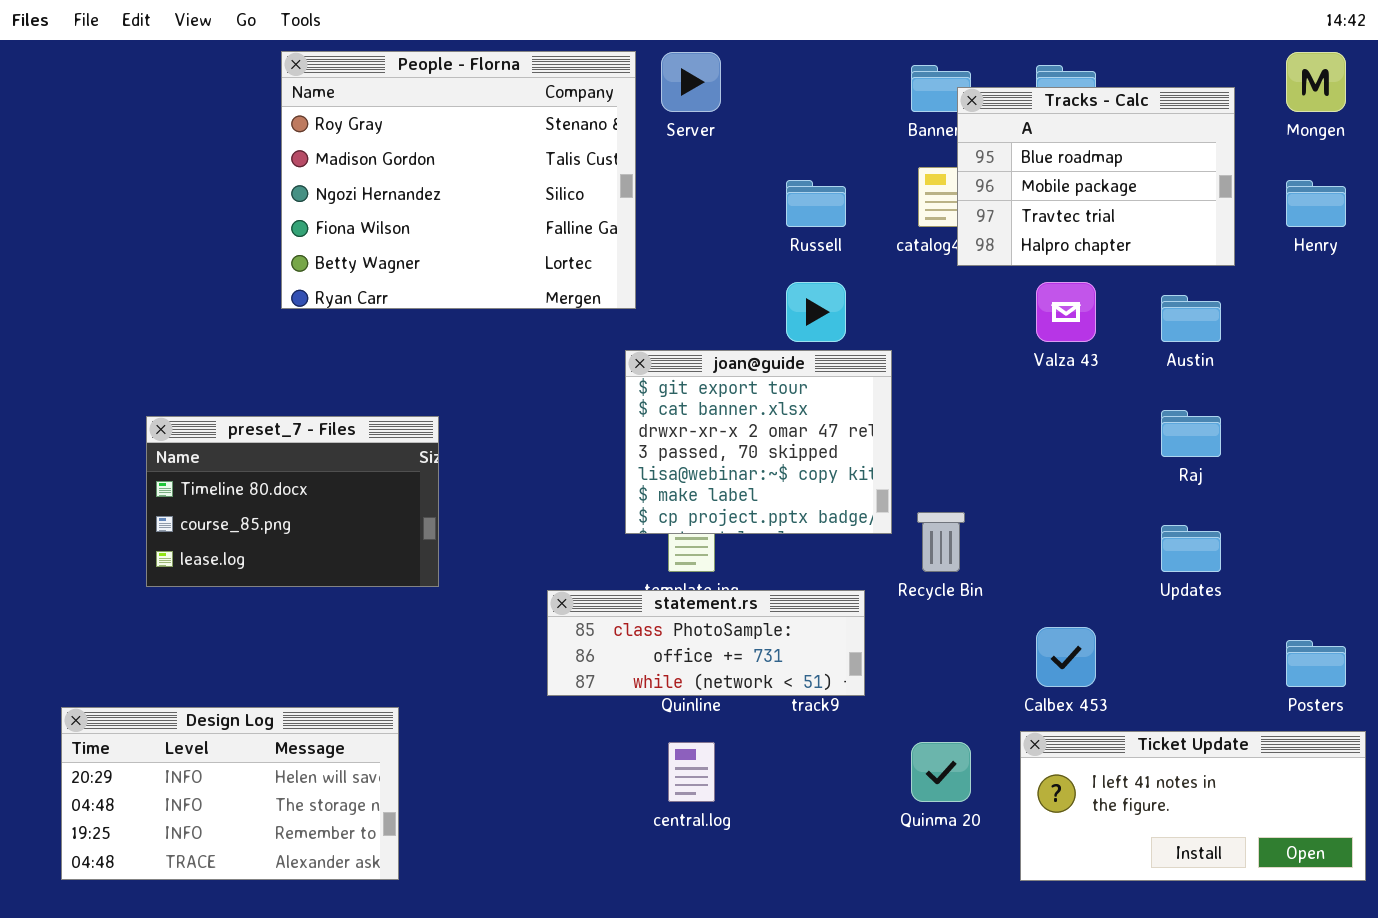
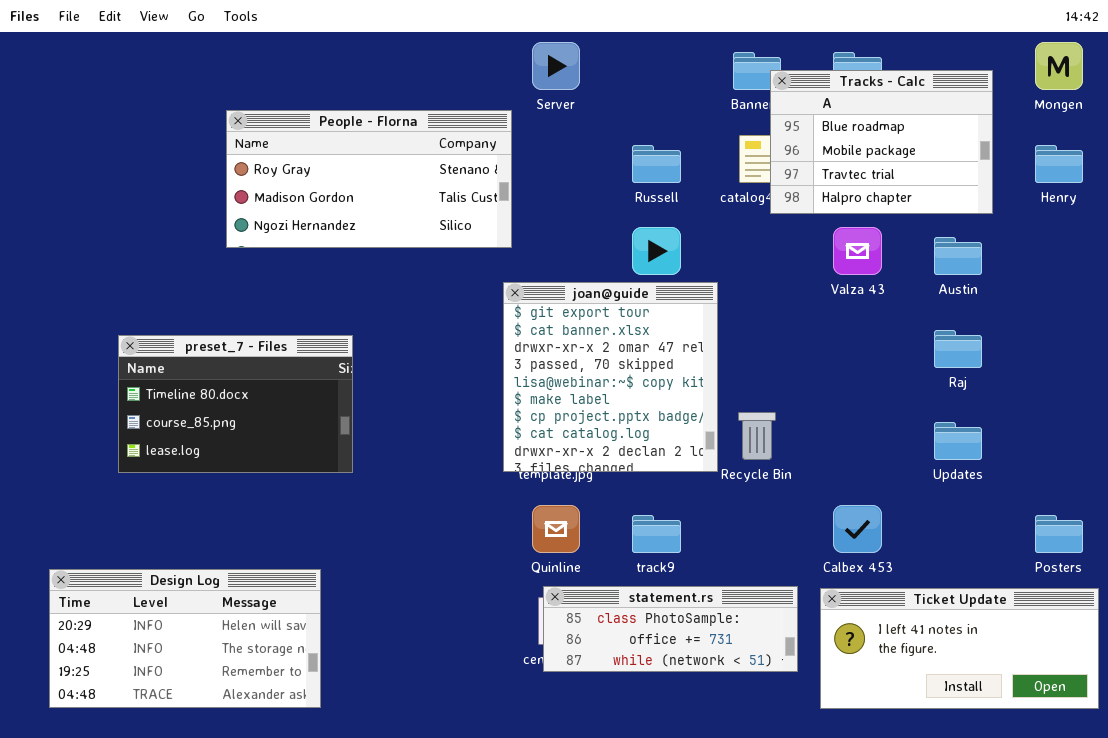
People - Florna: [281,51,636,309] -> [226,110,512,248], resized
joan@guide: [625,350,892,534] -> [503,282,718,472], resized
statement.rs: [547,590,865,696] -> [543,586,798,672], moved

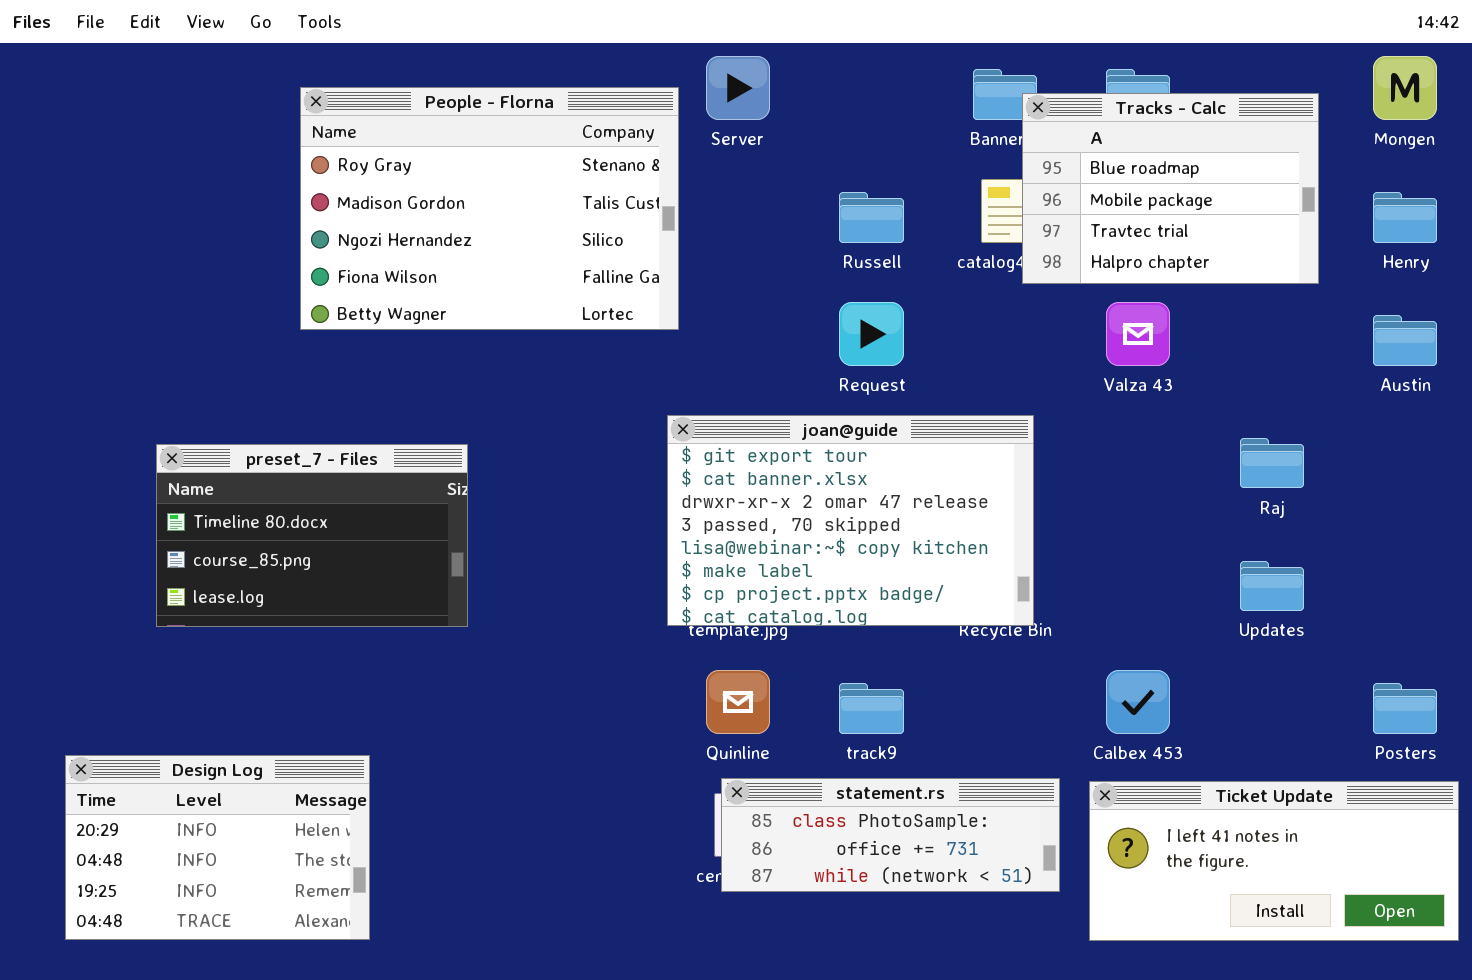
People - Florna: [226,110,512,248] -> [300,87,679,330], resized
Austin: [934,237,982,275] -> [1373,315,1437,366], moved
joan@guide: [503,282,718,472] -> [667,415,1034,626], resized
Design Log: [49,569,321,708] -> [65,755,370,940], resized

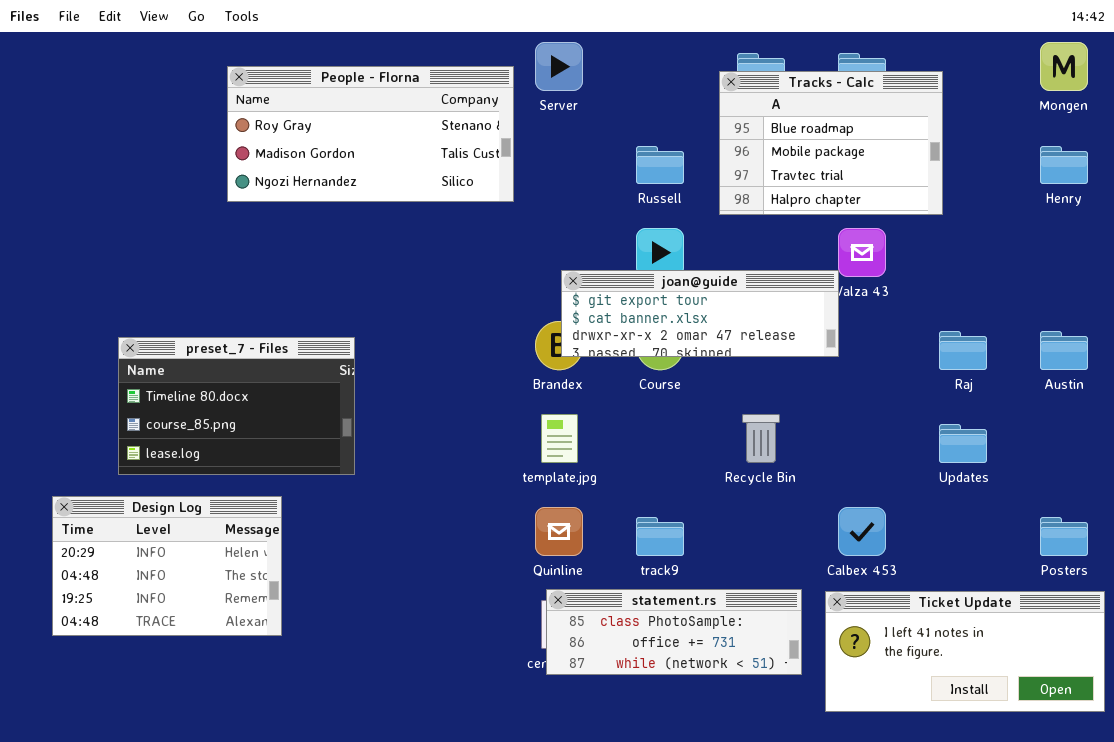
People - Florna: [300,87,679,330] -> [227,66,514,202], resized
Tracks - Calc: [1022,93,1319,284] -> [719,71,943,215], moved
Austin: [1373,315,1437,366] -> [1040,331,1088,370], moved
joan@guide: [667,415,1034,626] -> [561,270,839,357], moved, resized
Design Log: [65,755,370,940] -> [52,496,282,636], moved

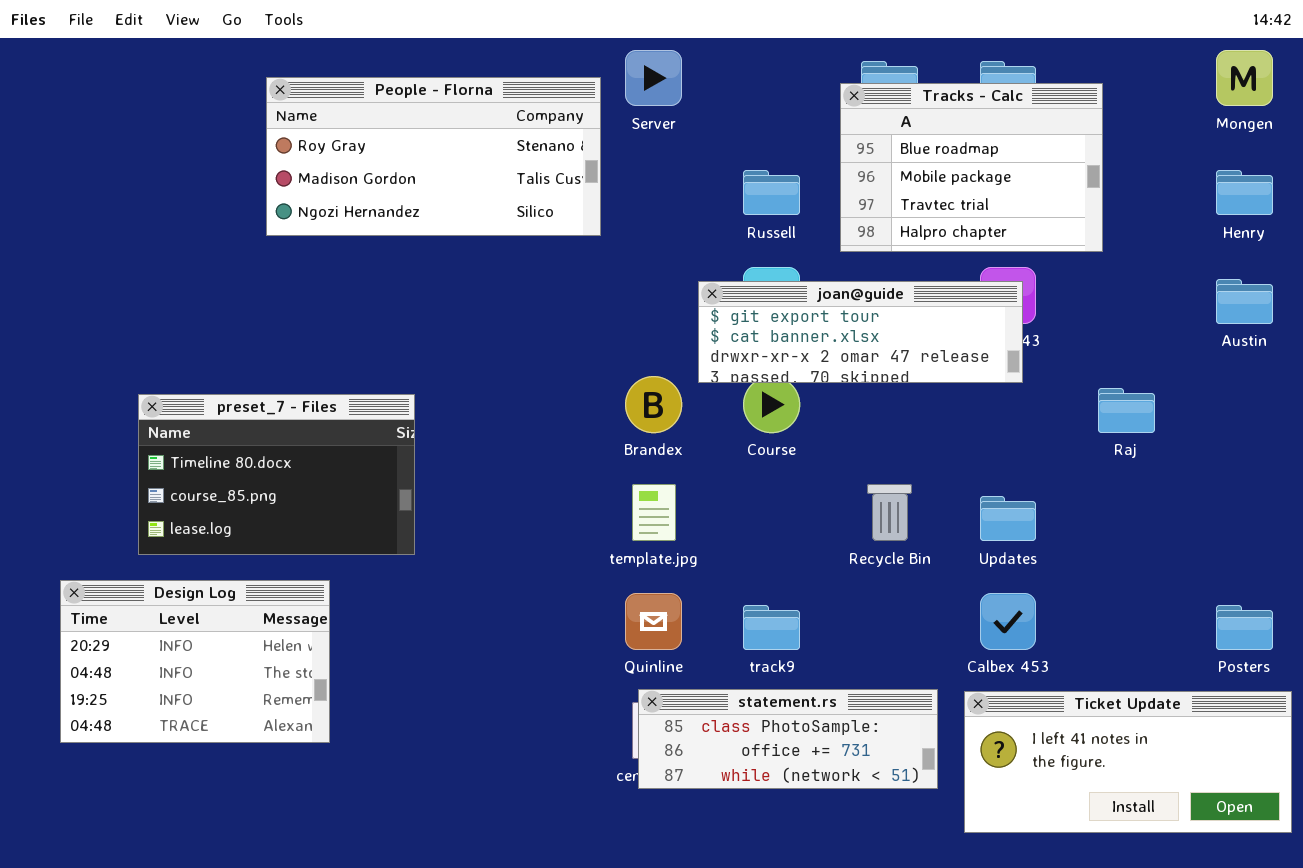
joan@guide: [561,270,839,357] -> [698,281,1023,383], moved
Austin: [1040,331,1088,370] -> [1216,279,1273,324], moved
Updates: [939,424,987,463] -> [980,496,1036,541], moved

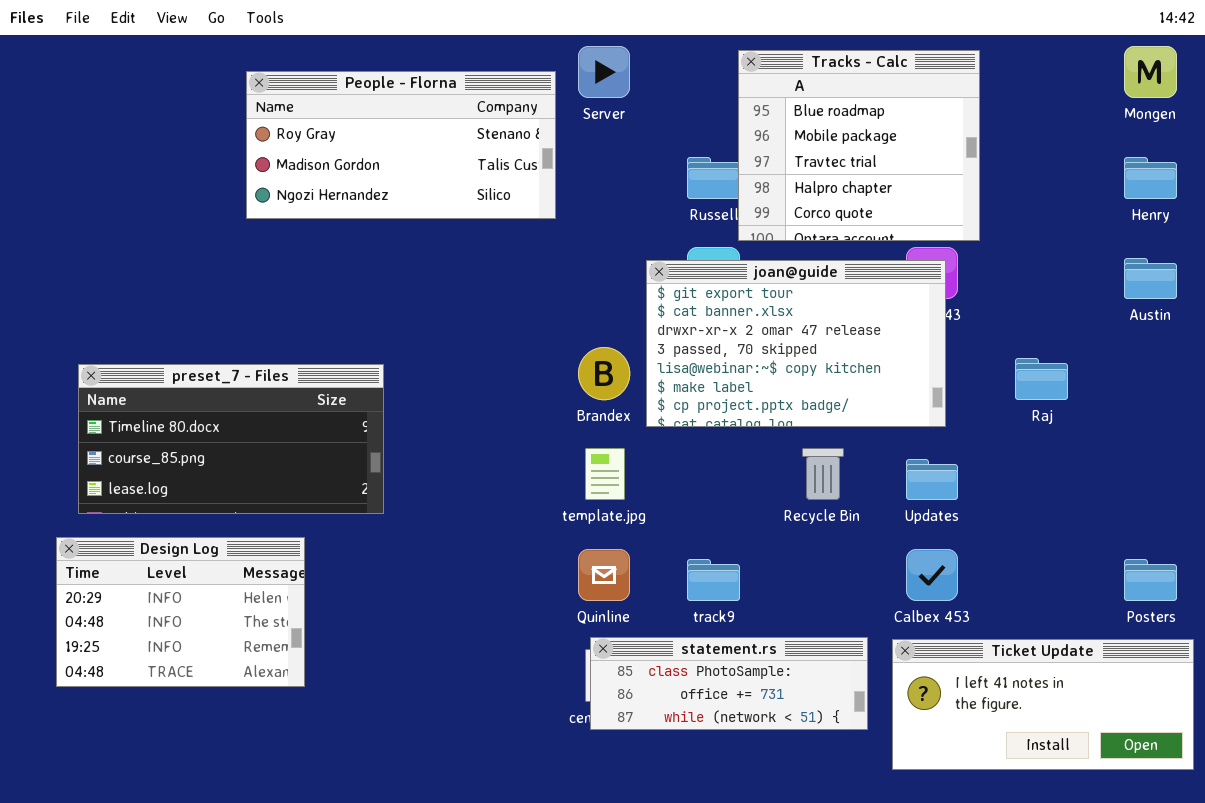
Tracks - Calc: [840,83,1103,252] -> [738,50,980,241], moved, resized
joan@guide: [698,281,1023,383] -> [646,260,946,427], resized
preset_7 - Files: [138,394,415,555] -> [78,364,384,514], resized

